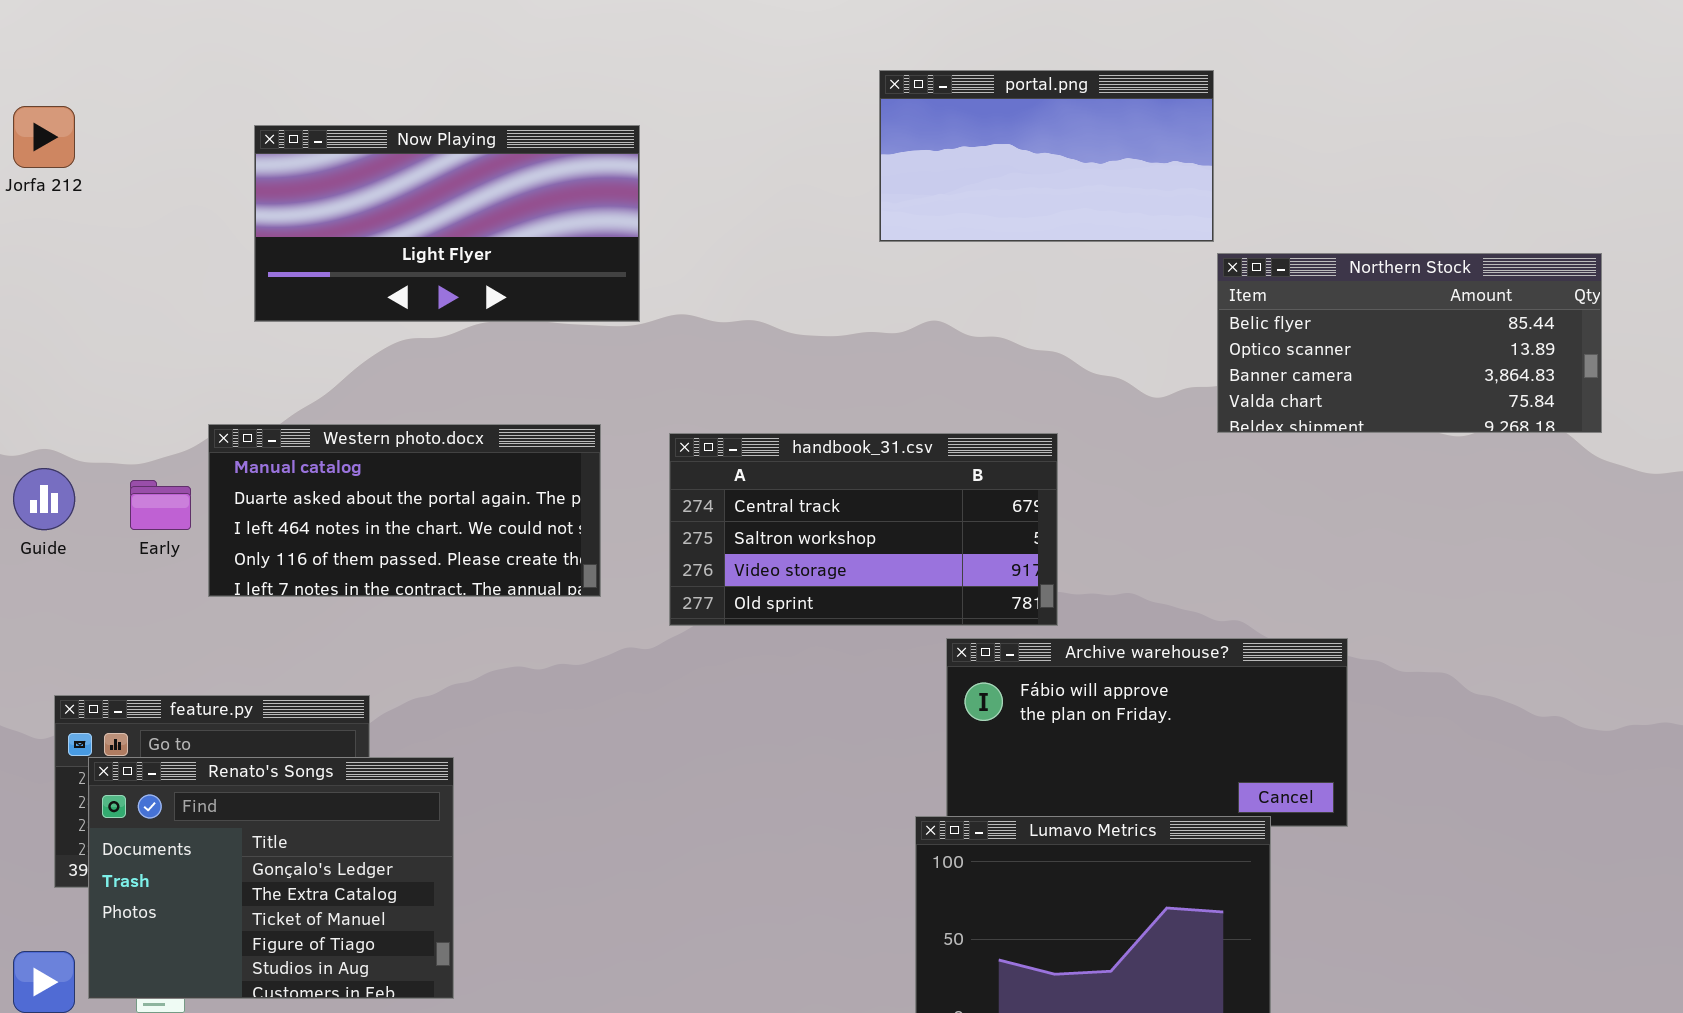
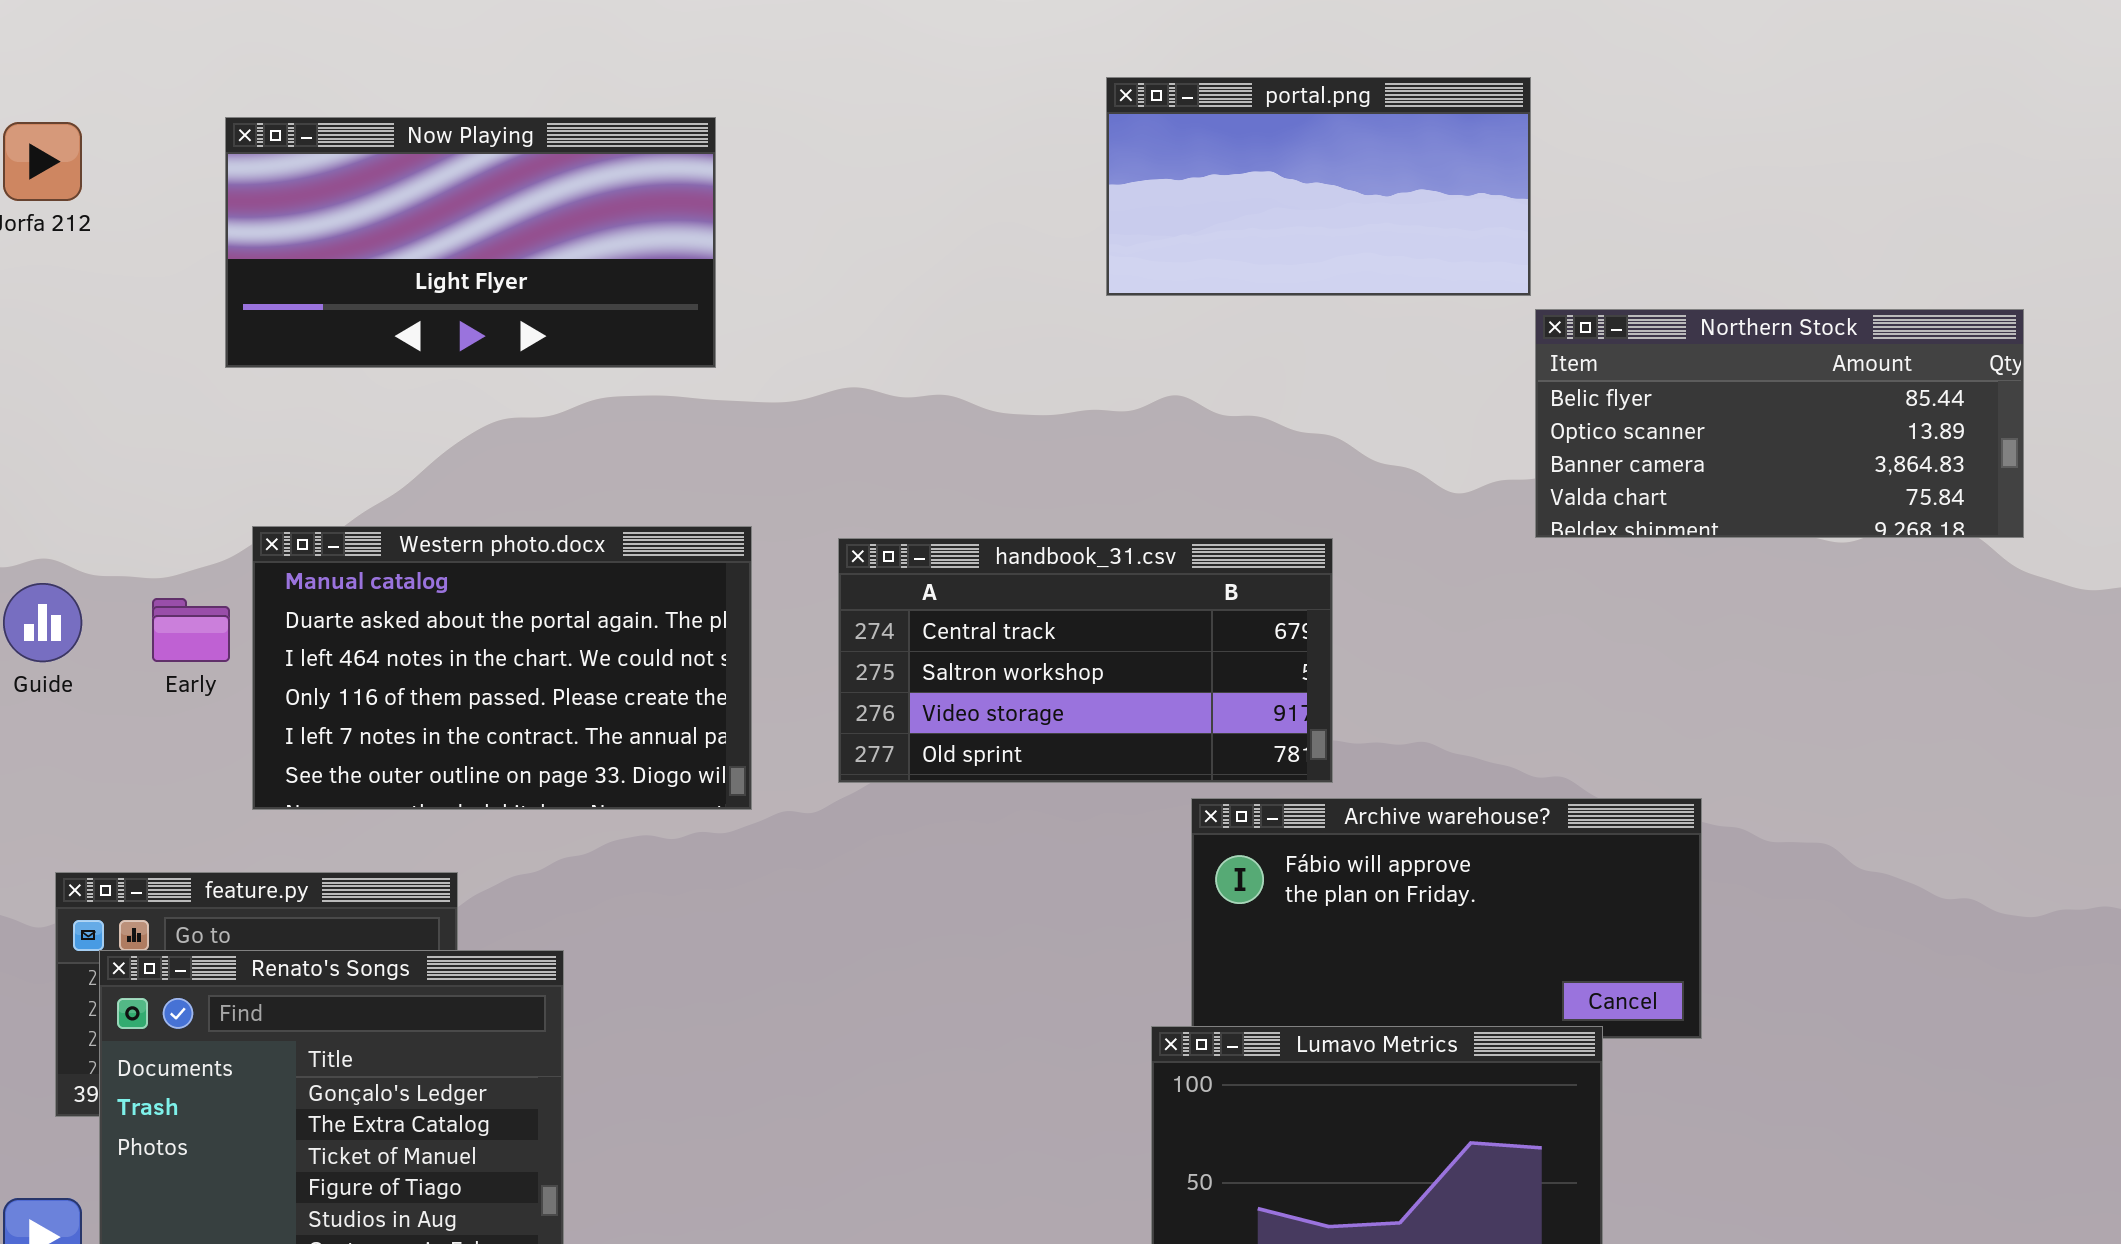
Now Playing: [254,125,640,322] -> [225,117,716,368], moved
Western photo.docx: [208,424,601,597] -> [252,526,752,810], resized

